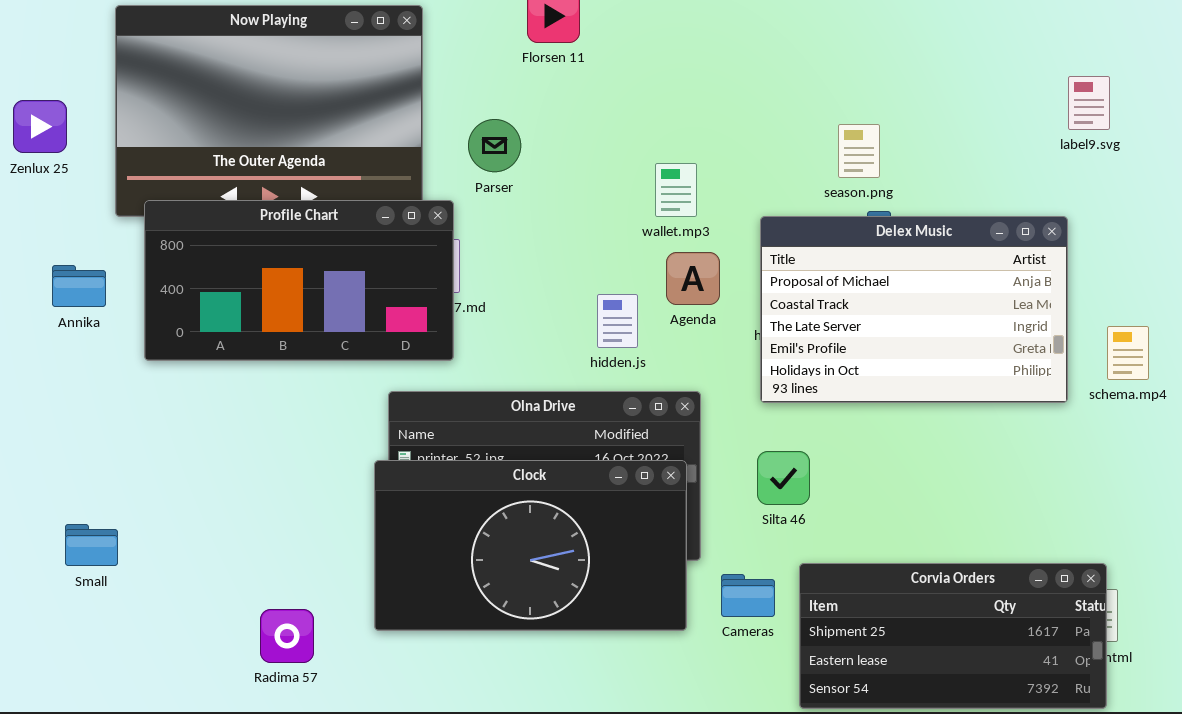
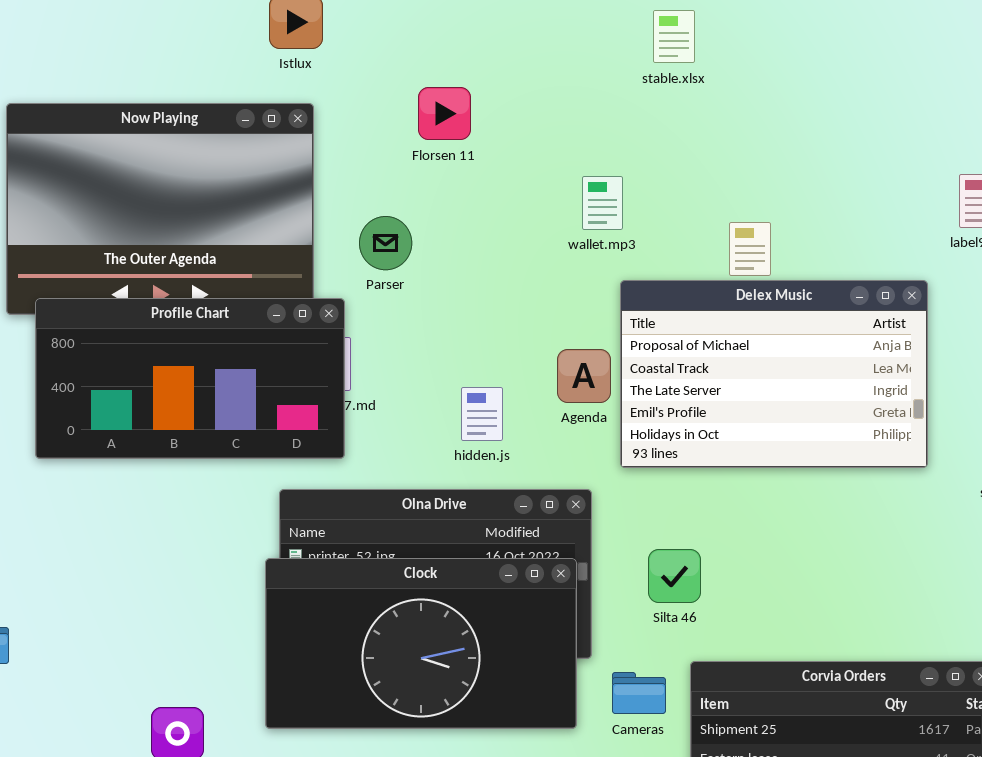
wallet.mp3: [655,163,697,217] -> [582,176,623,230], moved
Delex Music: [760,216,1068,403] -> [620,280,928,468], moved
hidden.js: [597,294,638,348] -> [461,387,503,441], moved

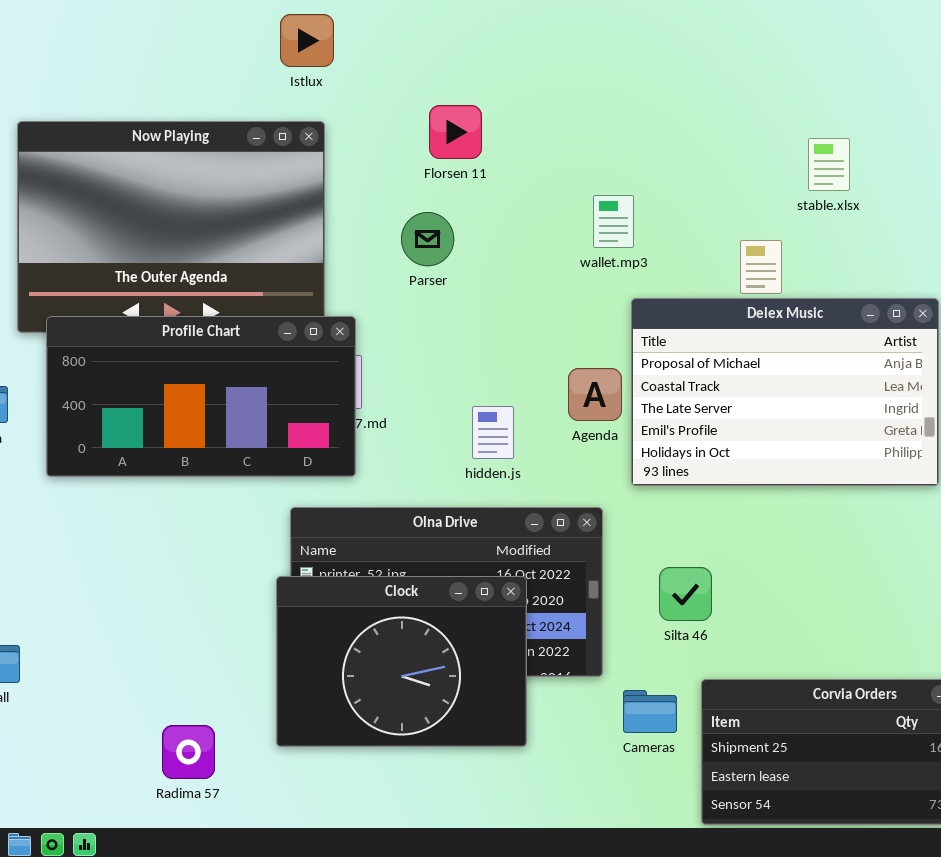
stable.xlsx: [653,10,695,63] -> [808,138,850,191], moved
Parser: [359,216,412,270] -> [401,212,454,266], moved
Clock: [265,558,577,729] -> [276,576,527,747], resized

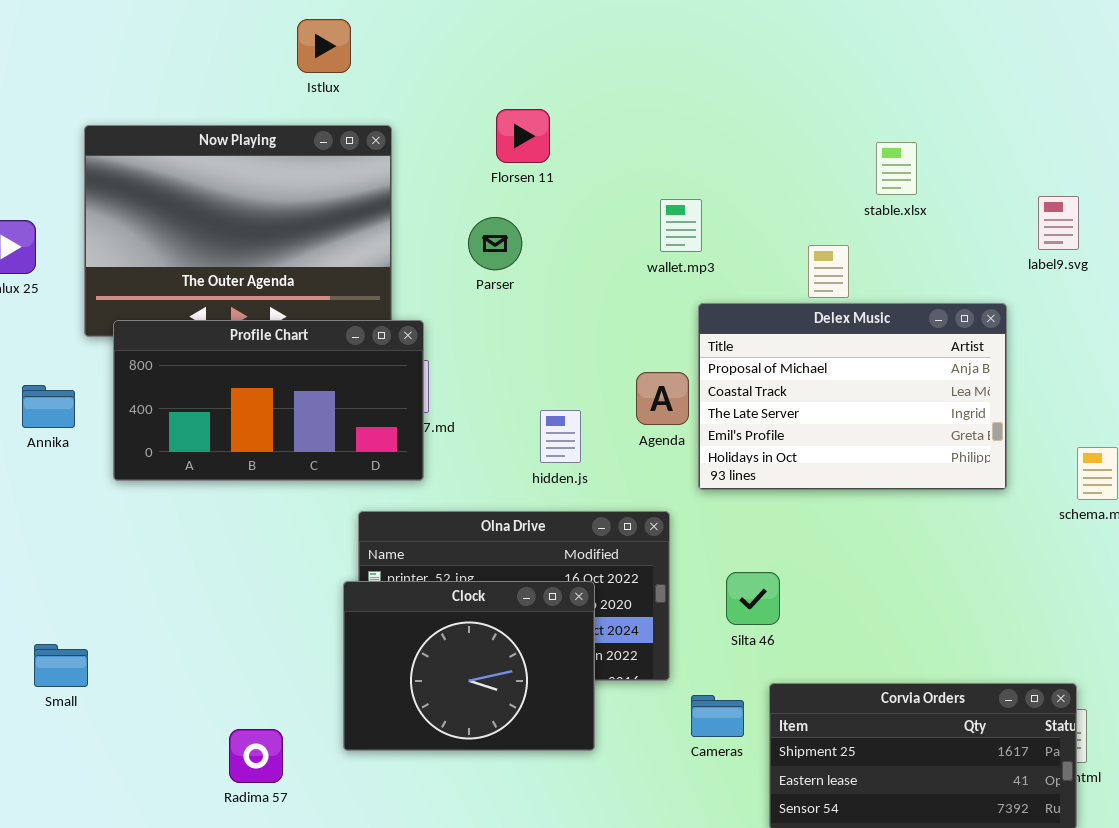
Istlux: [280,14,334,67] -> [297,19,351,73], moved

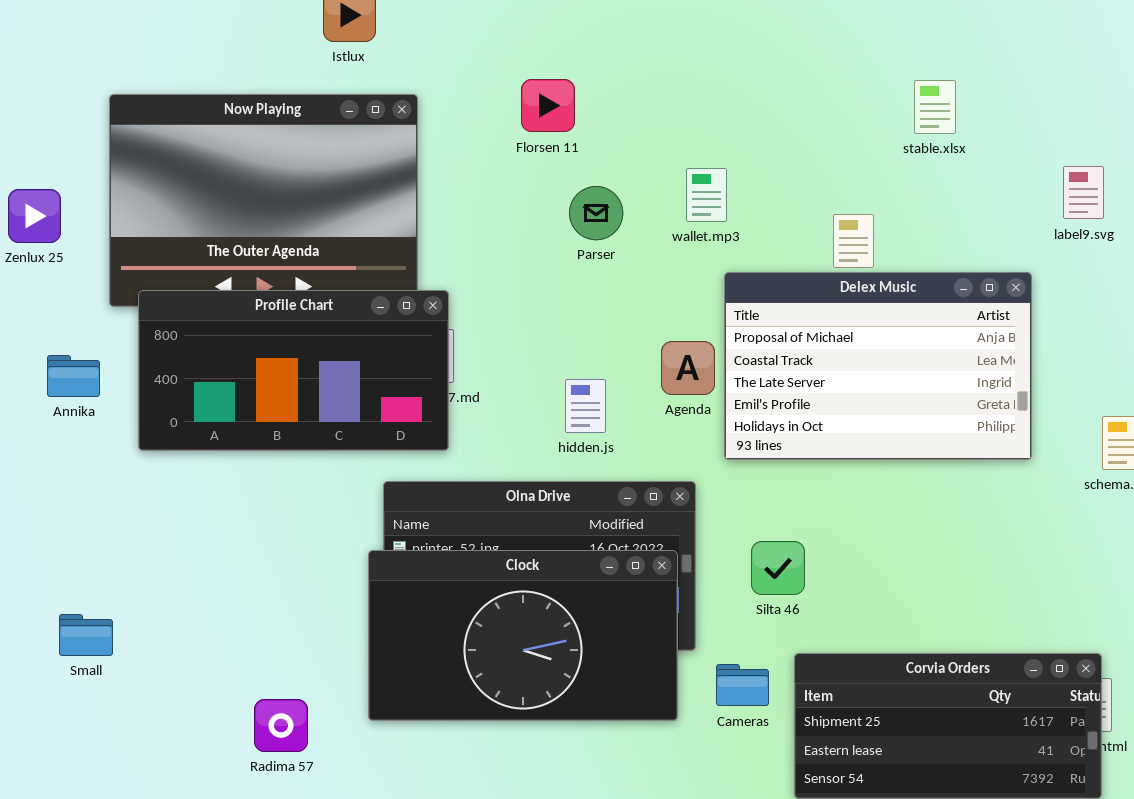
stable.xlsx: [876,142,917,195] -> [914,80,956,134], moved
Parser: [468,217,522,270] -> [569,186,623,240], moved
Clock: [343,581,595,751] -> [368,550,678,721], resized

